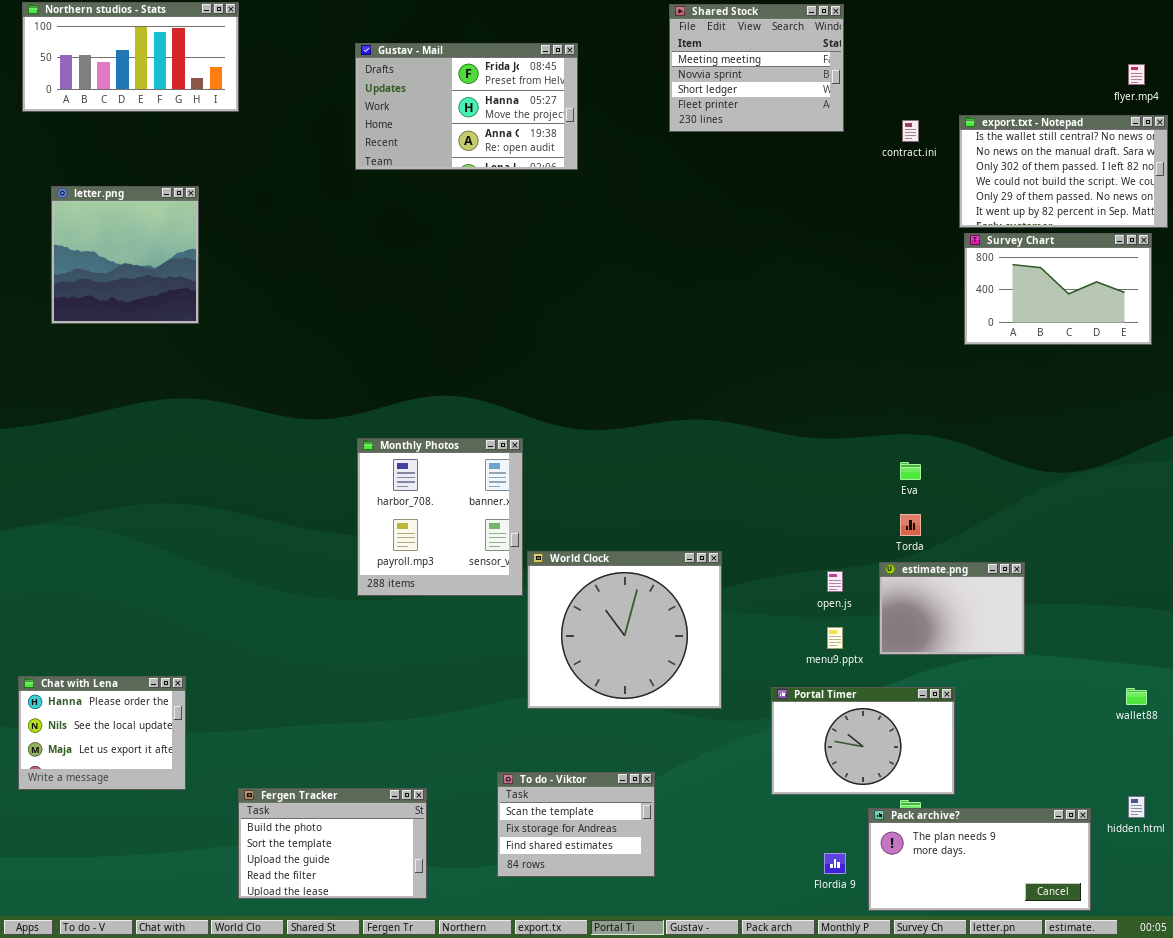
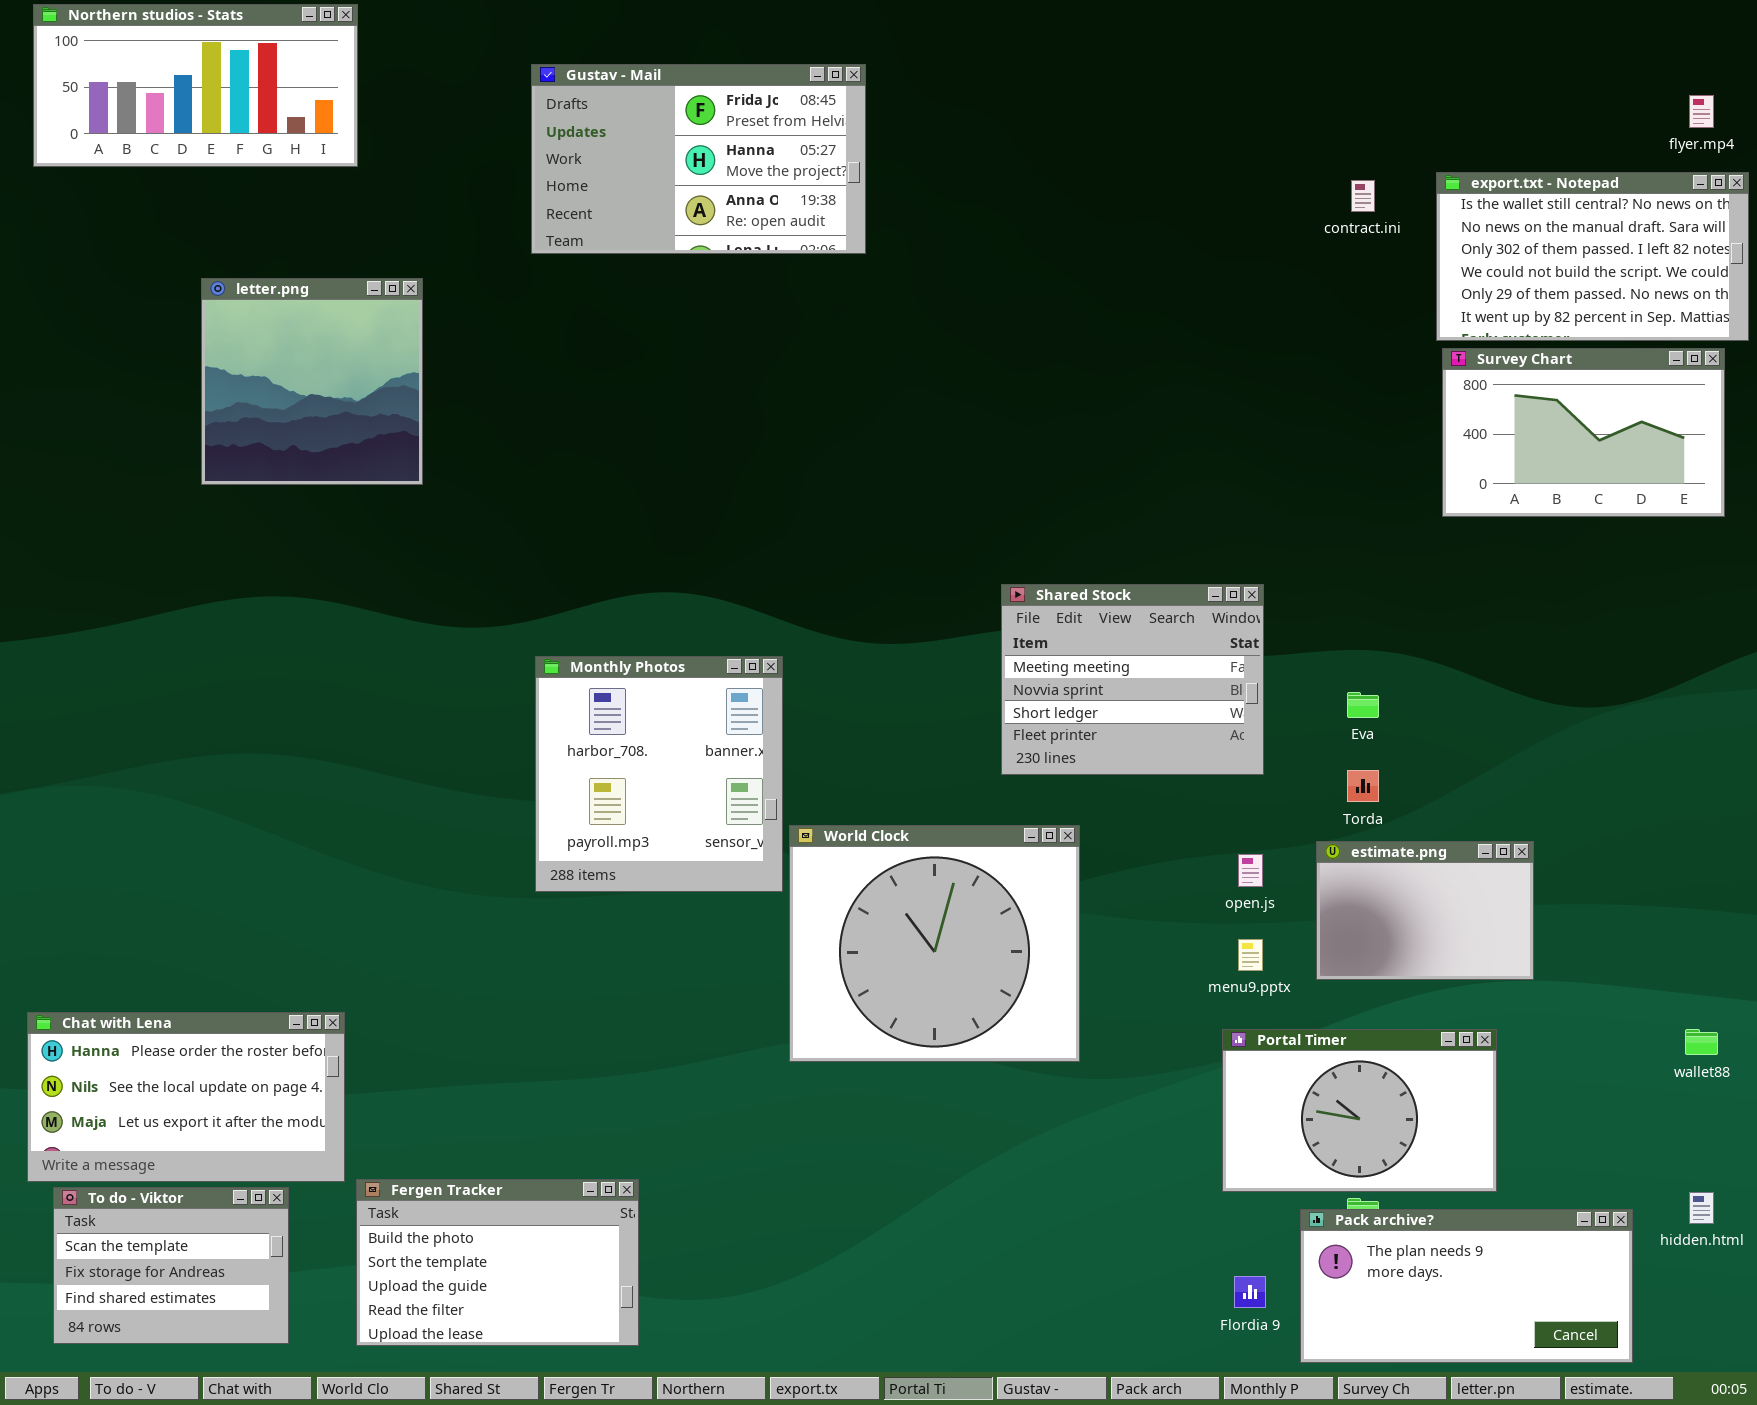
Shared Stock: [669,4,844,132] -> [1001,584,1264,775], moved
letter.png: [51,186,199,324] -> [201,278,423,485], moved
Chat with Lena: [18,676,186,790] -> [27,1012,345,1182], resized
Portal Timer: [771,687,955,795] -> [1222,1029,1497,1192], moved
To do - Viktor: [497,772,655,877] -> [53,1187,289,1344], moved

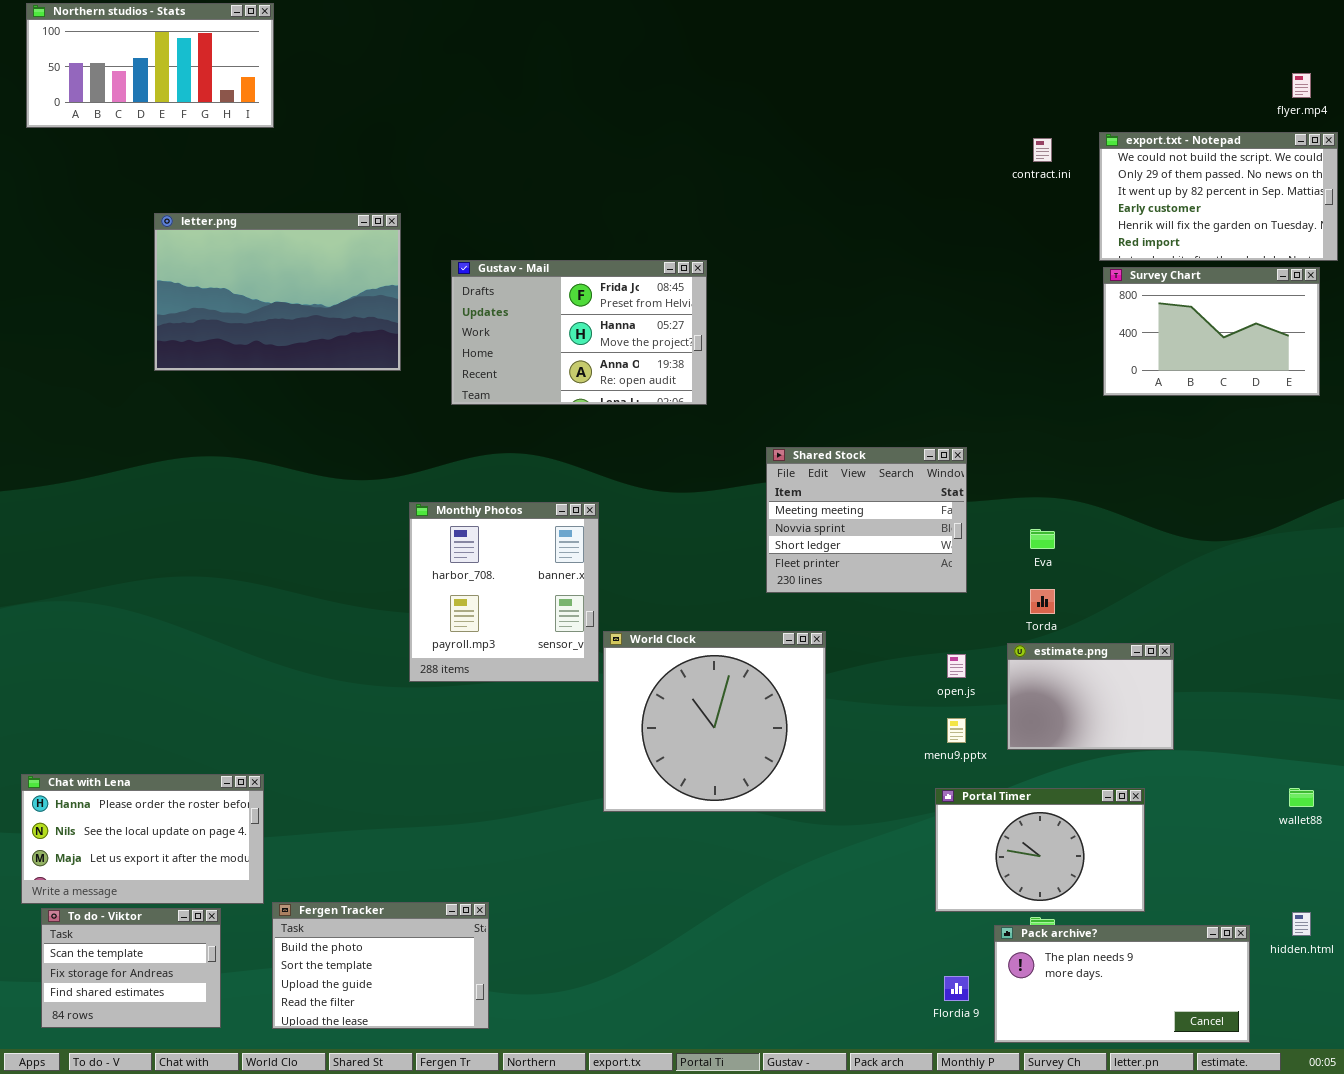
Gustav - Mail: [531,64,866,254] -> [451,260,707,405], moved
export.txt - Notepad: [1436,172,1749,341] -> [1099,132,1338,261], scrolled down 3 rows
letter.png: [201,278,423,485] -> [154,213,401,371], resized

